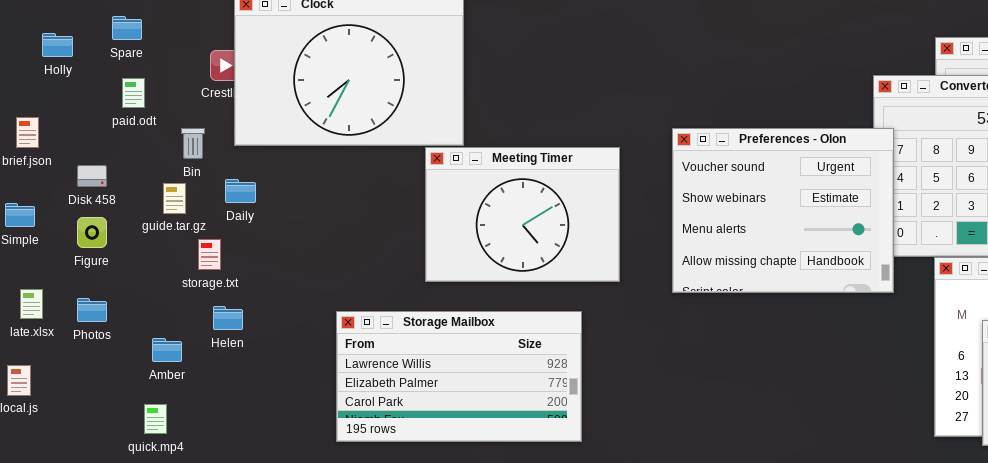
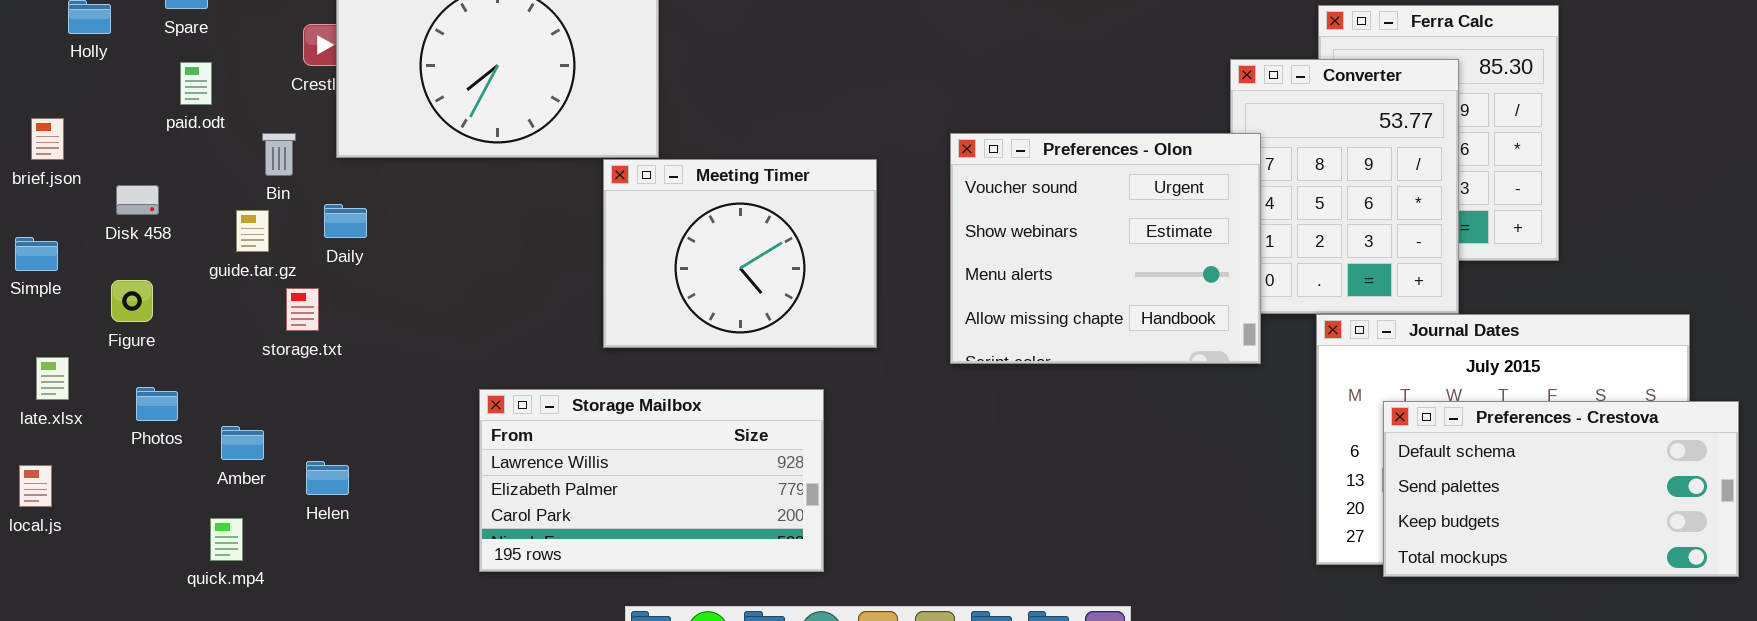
Figure: [77,217,107,248] -> [111,280,153,322], moved
Photos: [77,298,107,322] -> [136,387,178,421], moved
Helen: [213,306,243,330] -> [306,461,349,495], moved

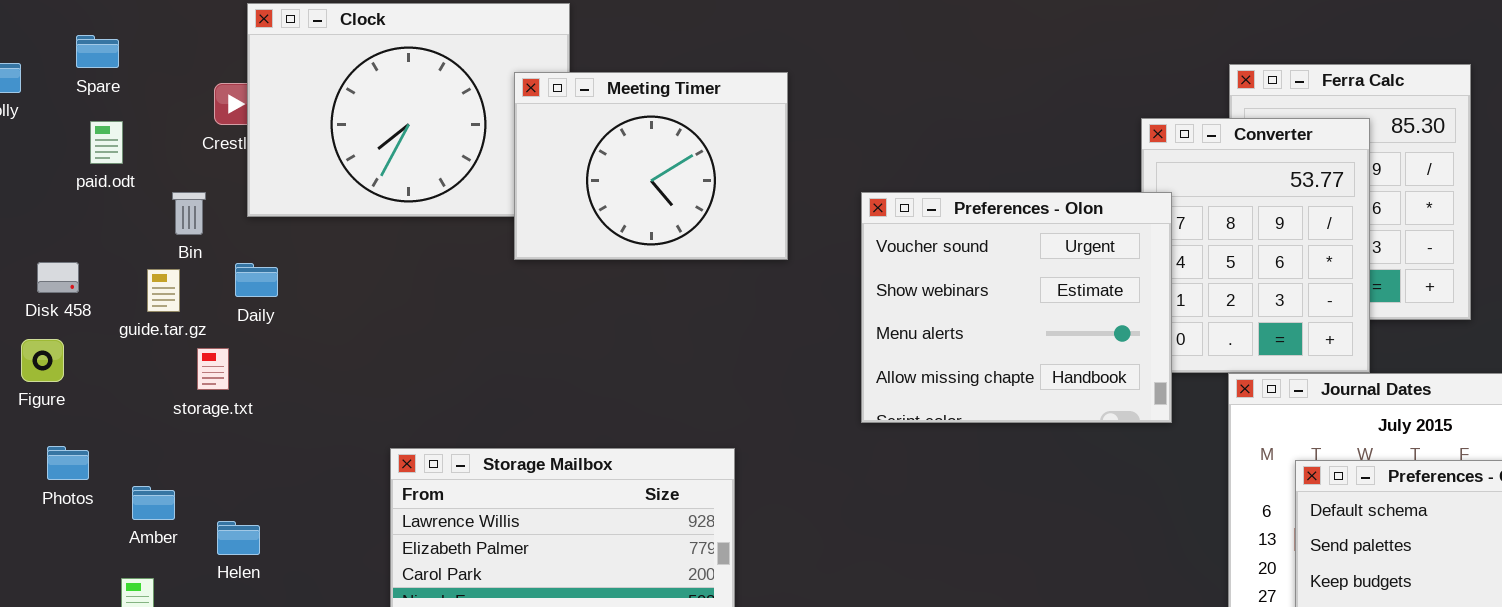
Meeting Timer: [603,159,877,348] -> [514,72,788,260], moved
Disk 458: [116,185,159,215] -> [37,262,79,293], moved

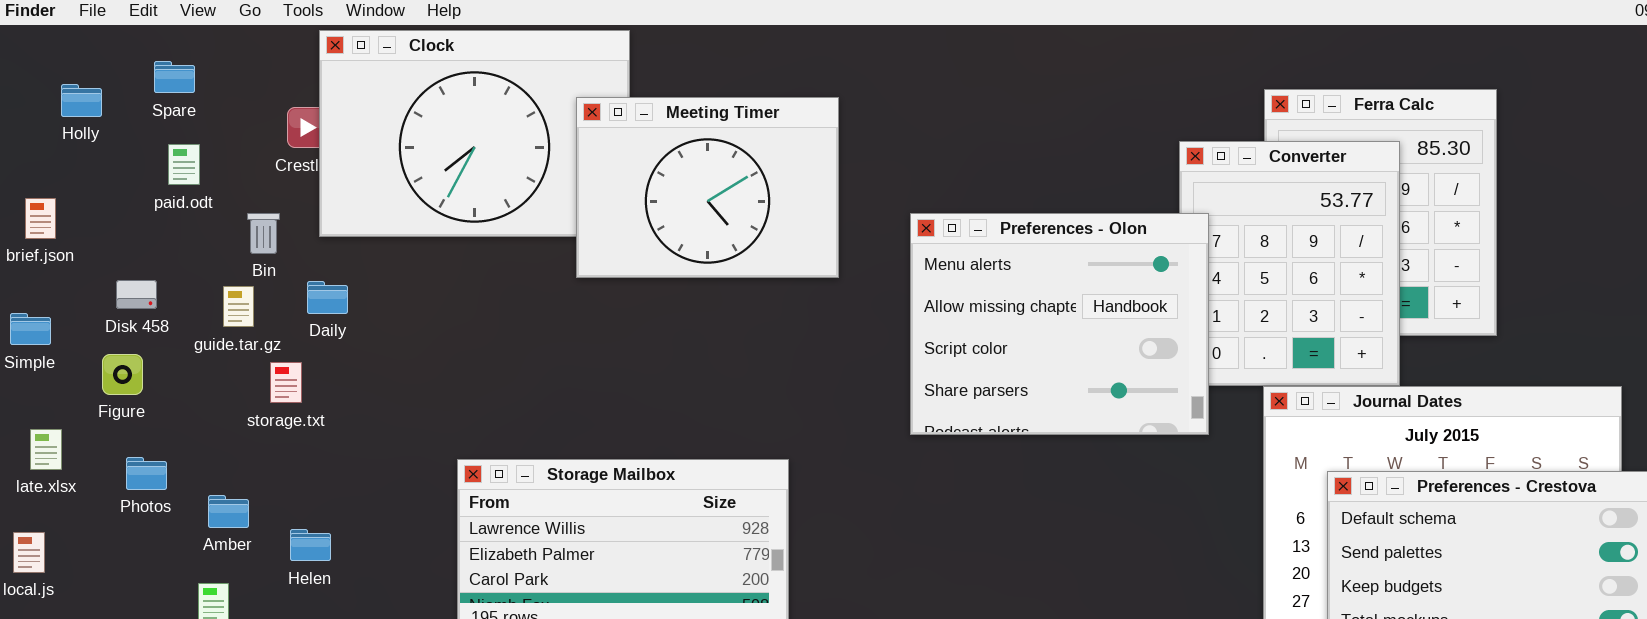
Preferences - Olon: [861,192,1172,423] -> [910,213,1209,435], scrolled down 2 rows

